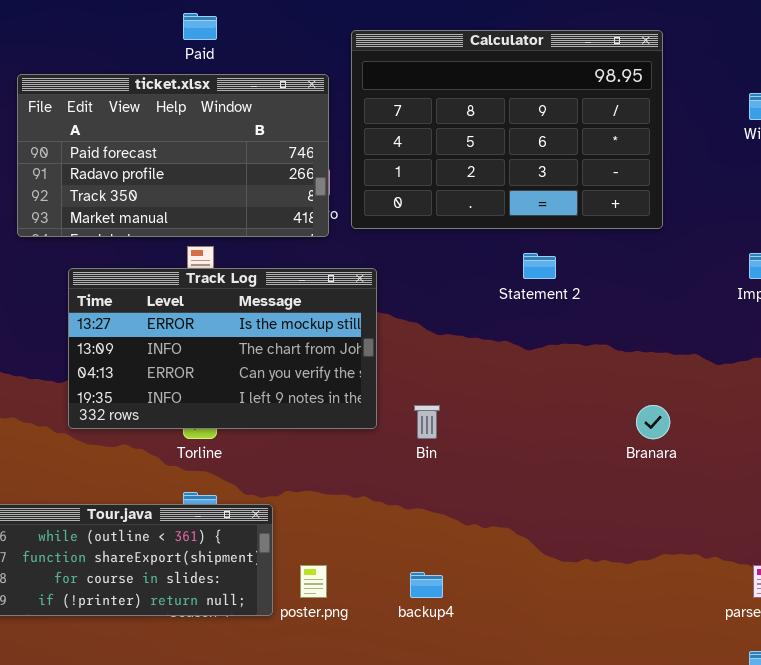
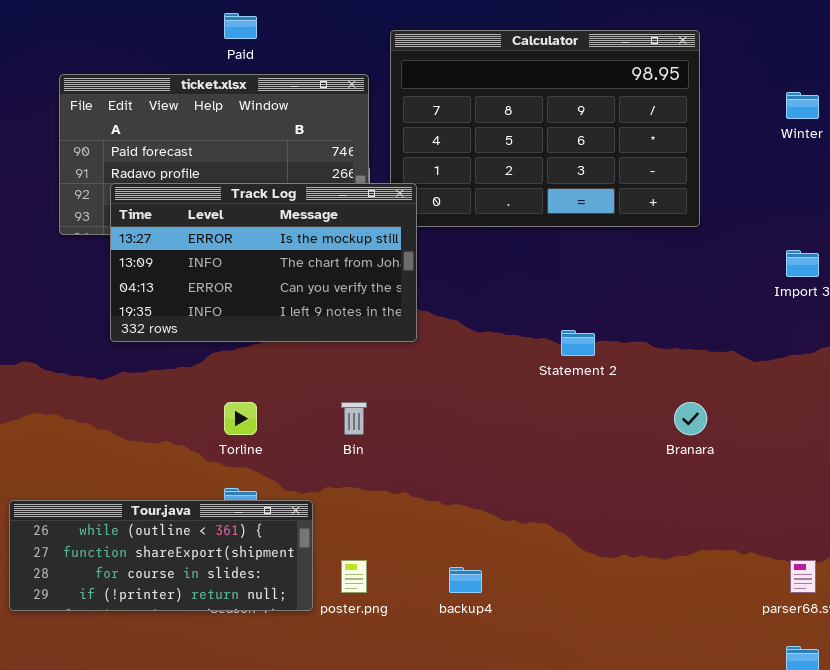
Statement 2: [523,253,556,279] -> [561,330,595,356], moved
Track Log: [68,268,377,429] -> [110,183,417,342], moved
Bin: [414,405,440,439] -> [341,402,367,435], moved

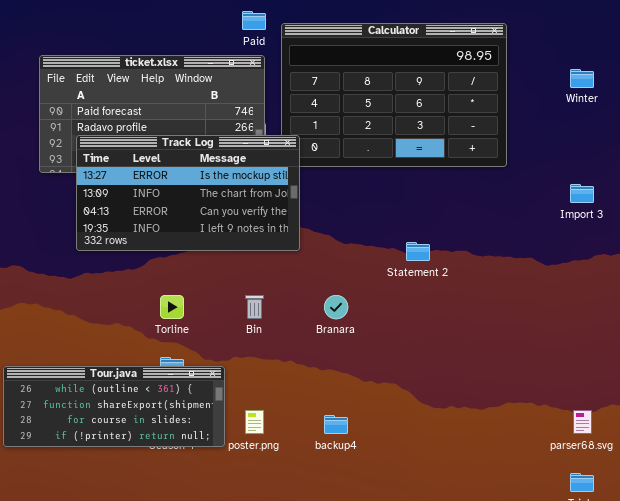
Paid: [224,13,257,39] -> [242,11,266,30], moved
Branara: [674,402,707,435] -> [324,295,348,319], moved

